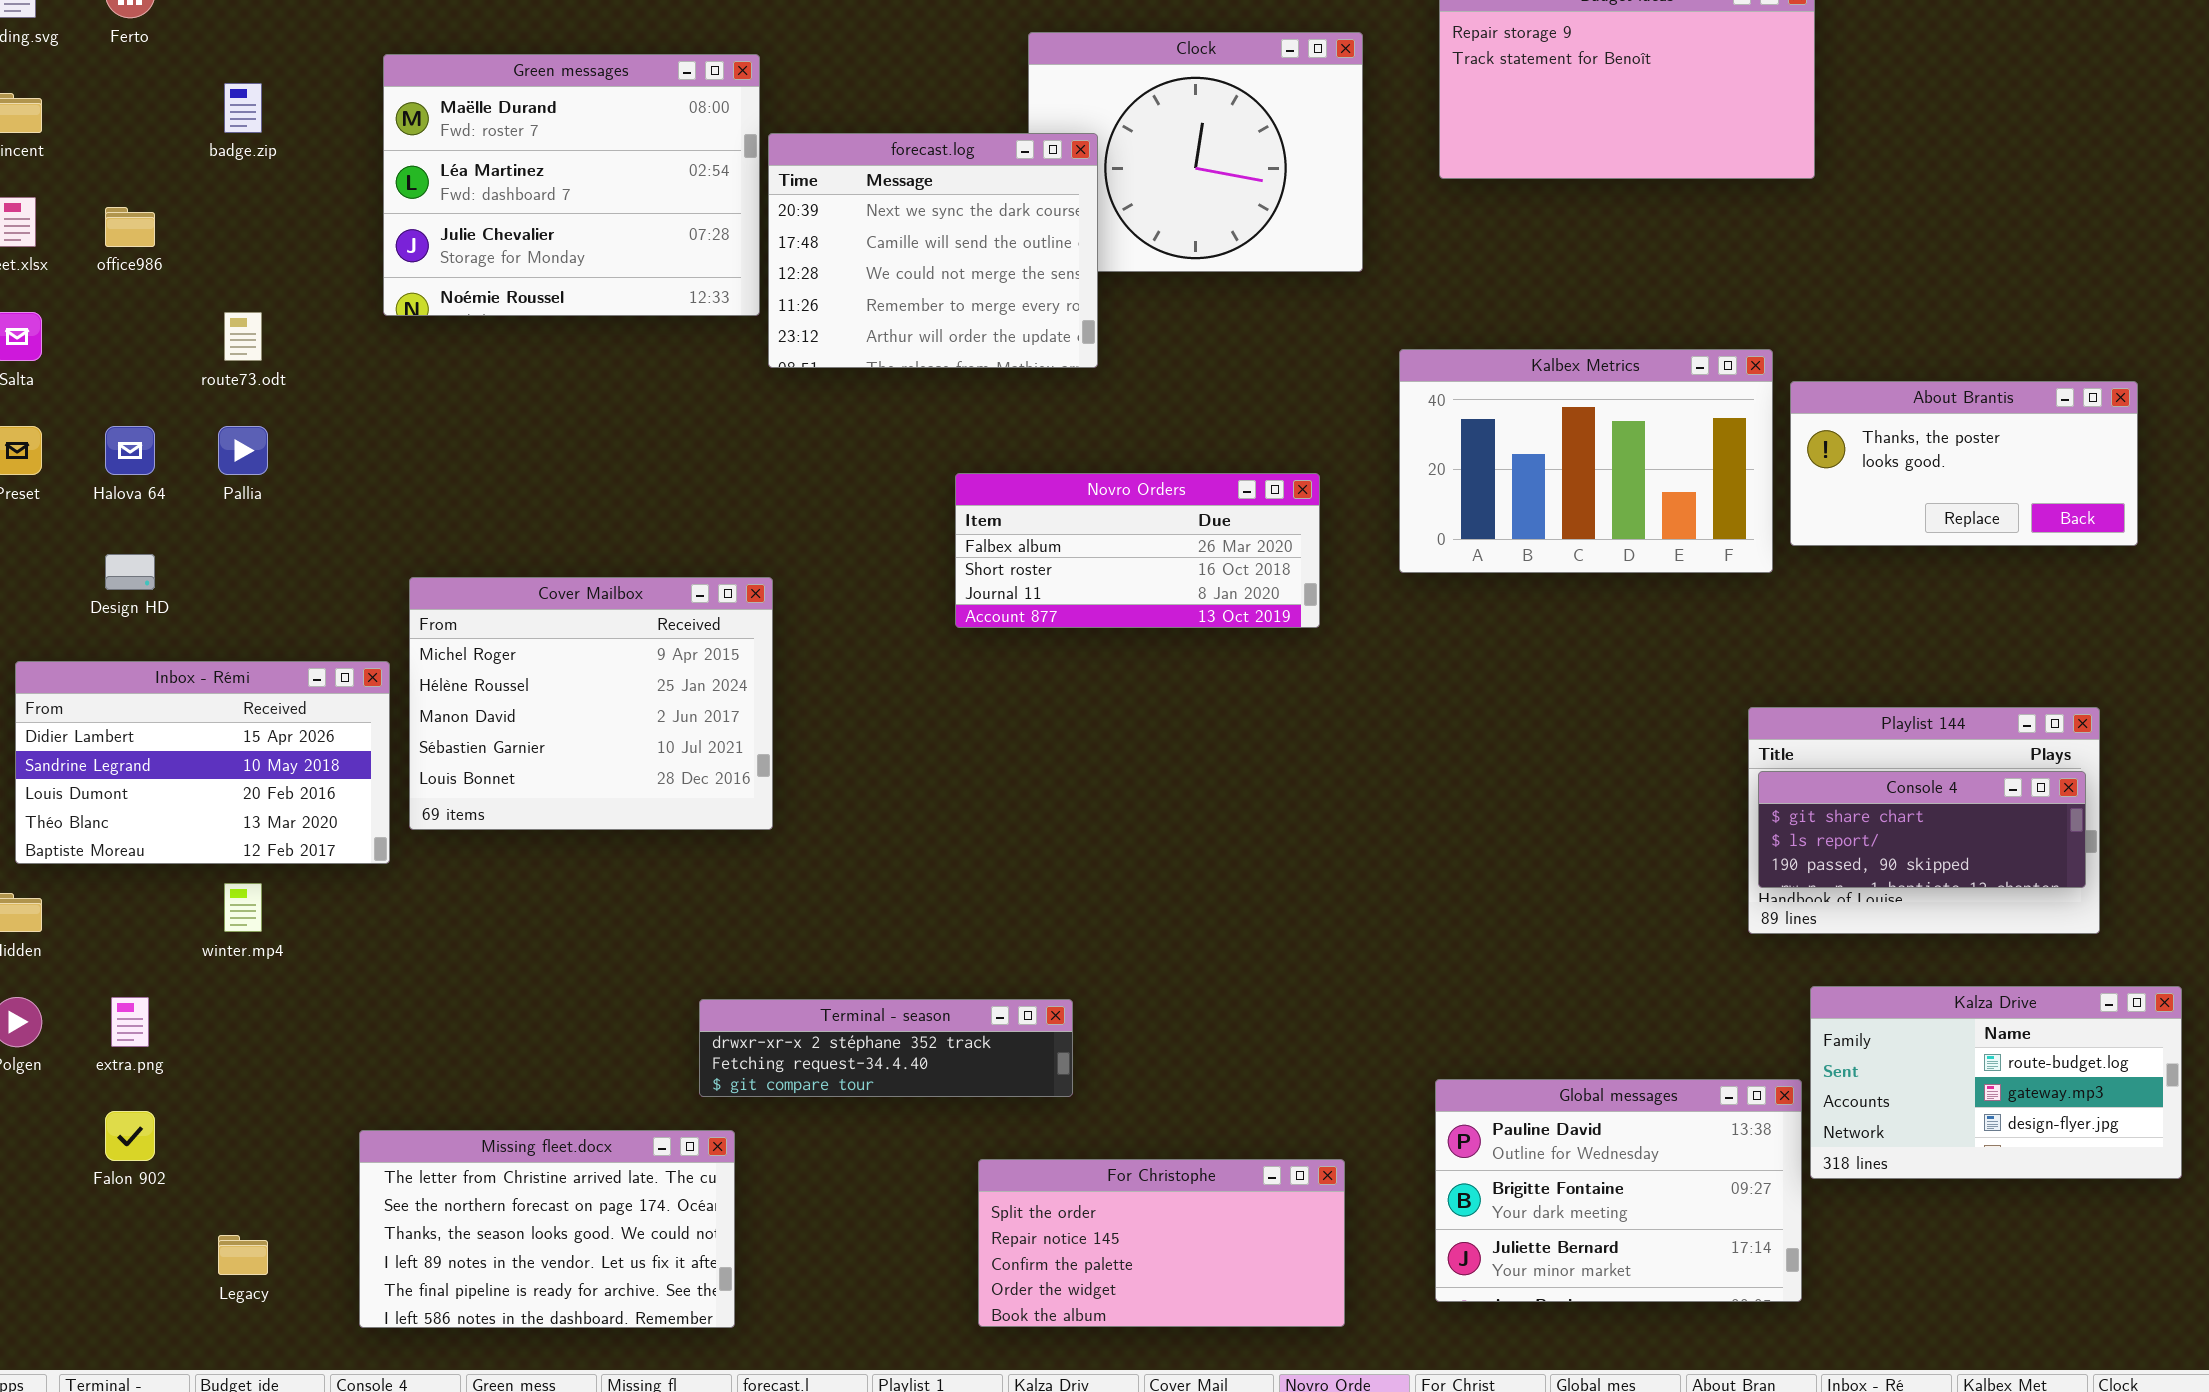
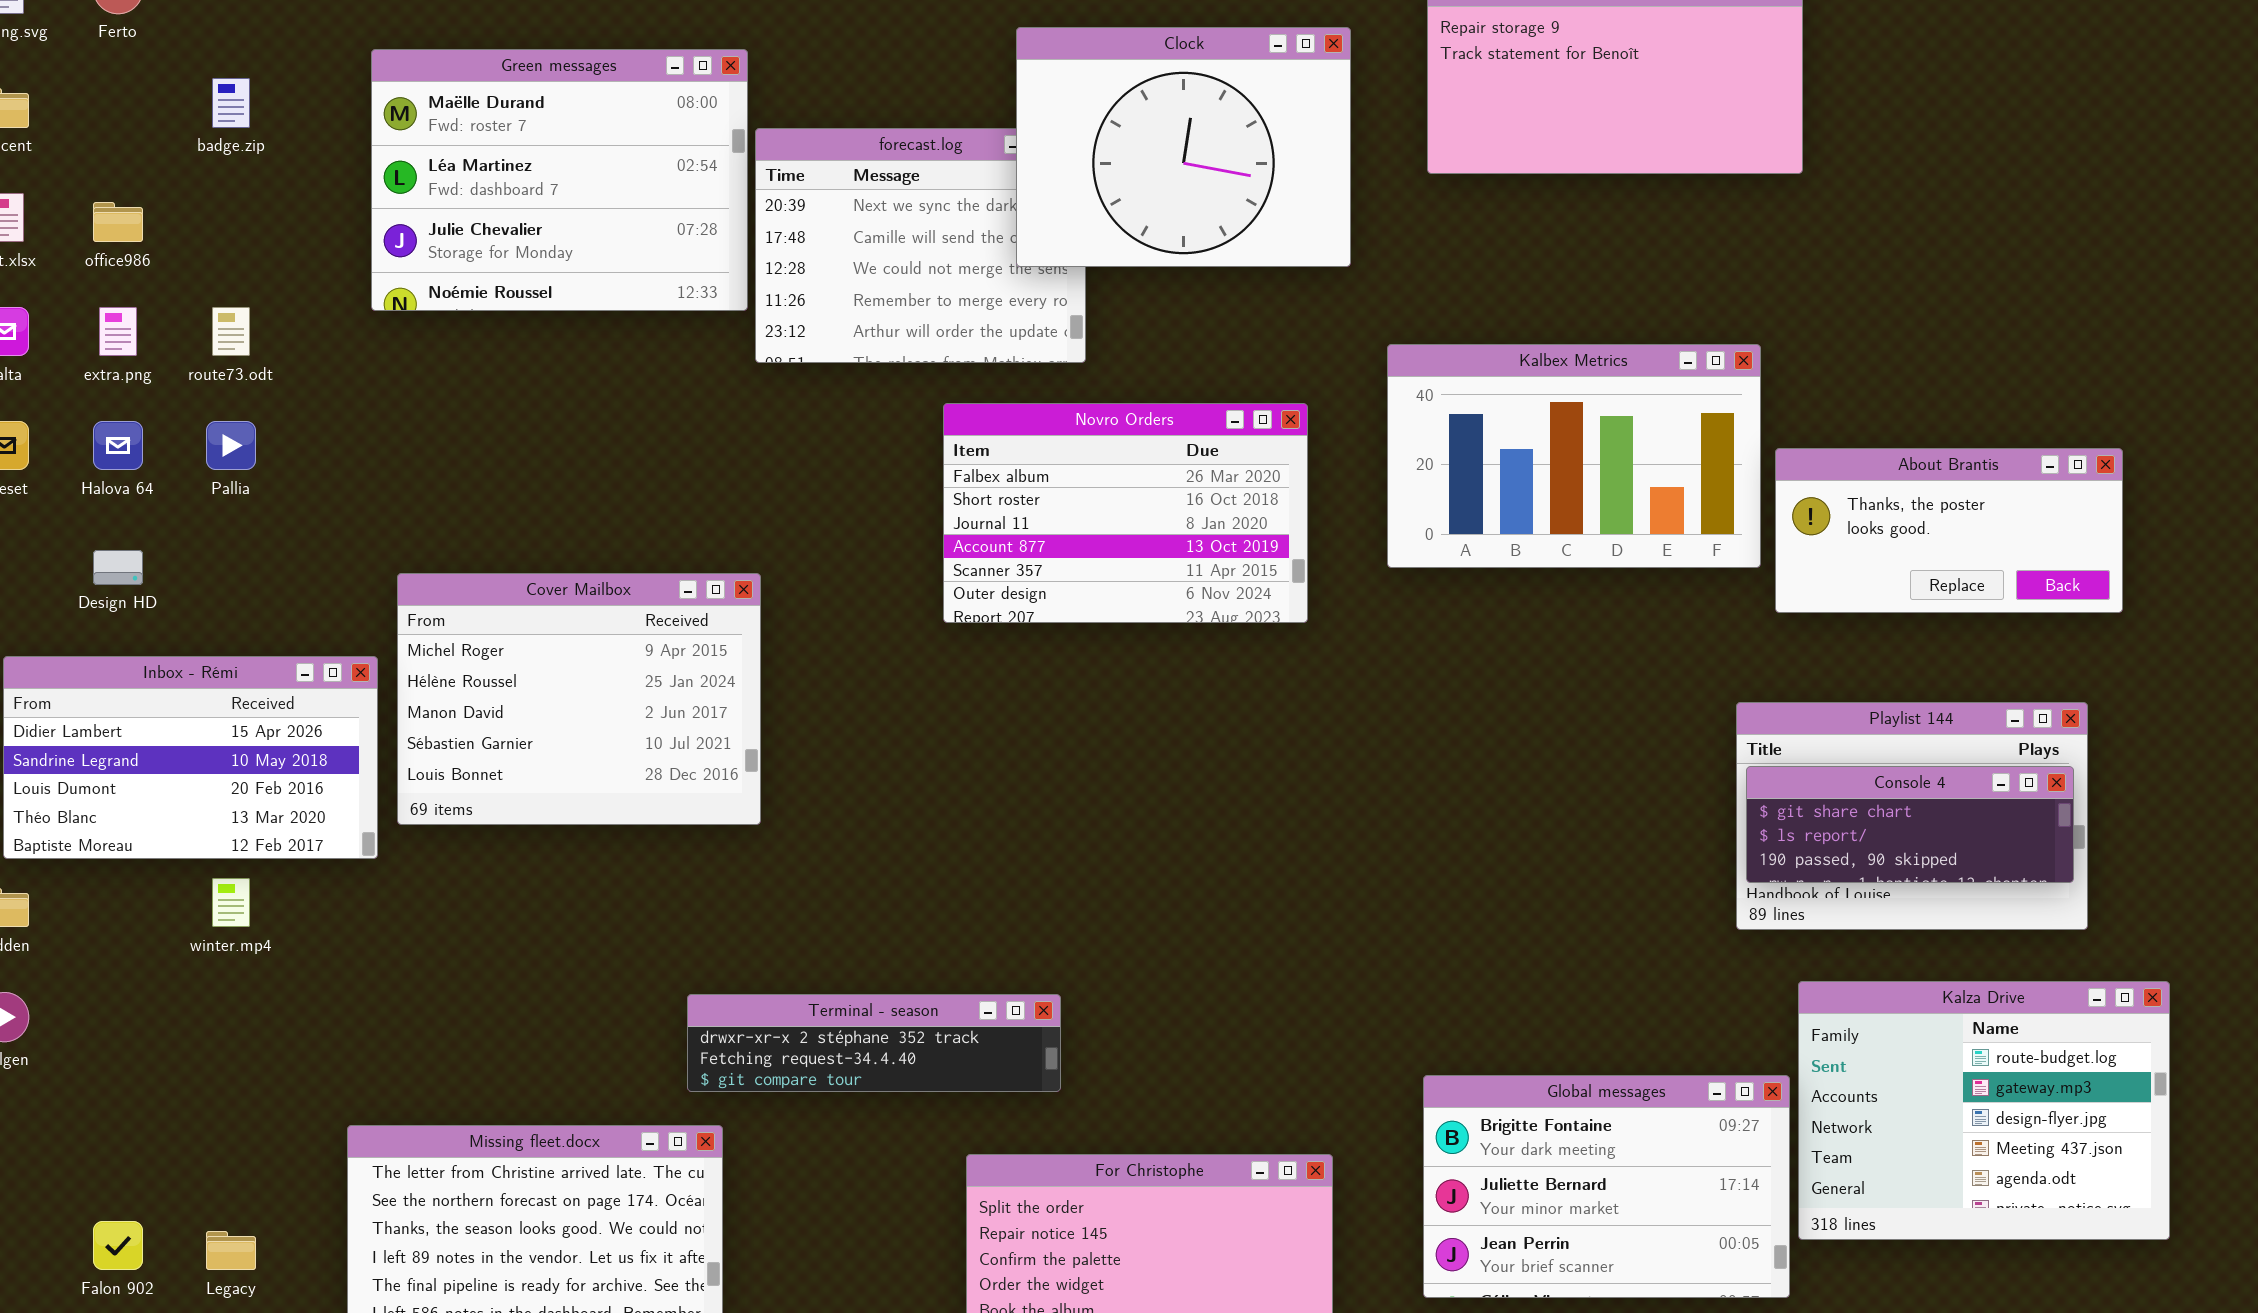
Clock: [1028,32,1363,272] -> [1016,27,1351,267], raised
About Brantis: [1790,381,2138,546] -> [1775,448,2123,613], moved
Novro Orders: [955,473,1320,628] -> [943,403,1308,623], resized
Kalza Drive: [1810,986,2182,1179] -> [1798,981,2170,1240], resized
extra.png: [111,997,149,1047] -> [99,307,137,356], moved
Global messages: [1435,1079,1802,1302] -> [1423,1075,1790,1298], scrolled down 1 row
Falon 902: [105,1111,155,1161] -> [93,1221,143,1270], moved

